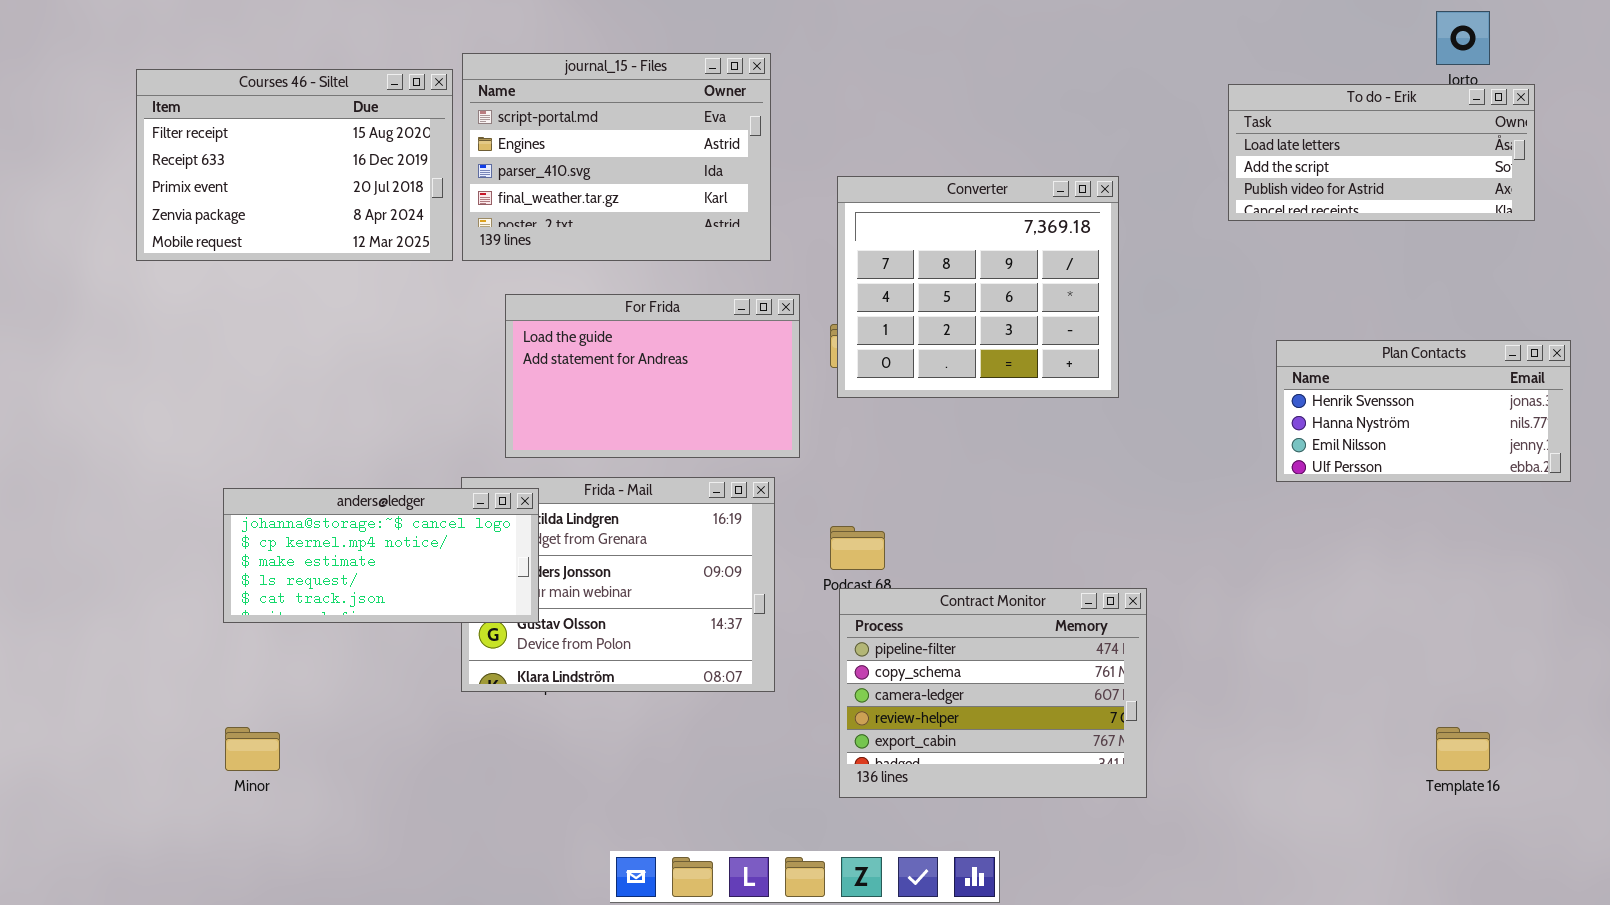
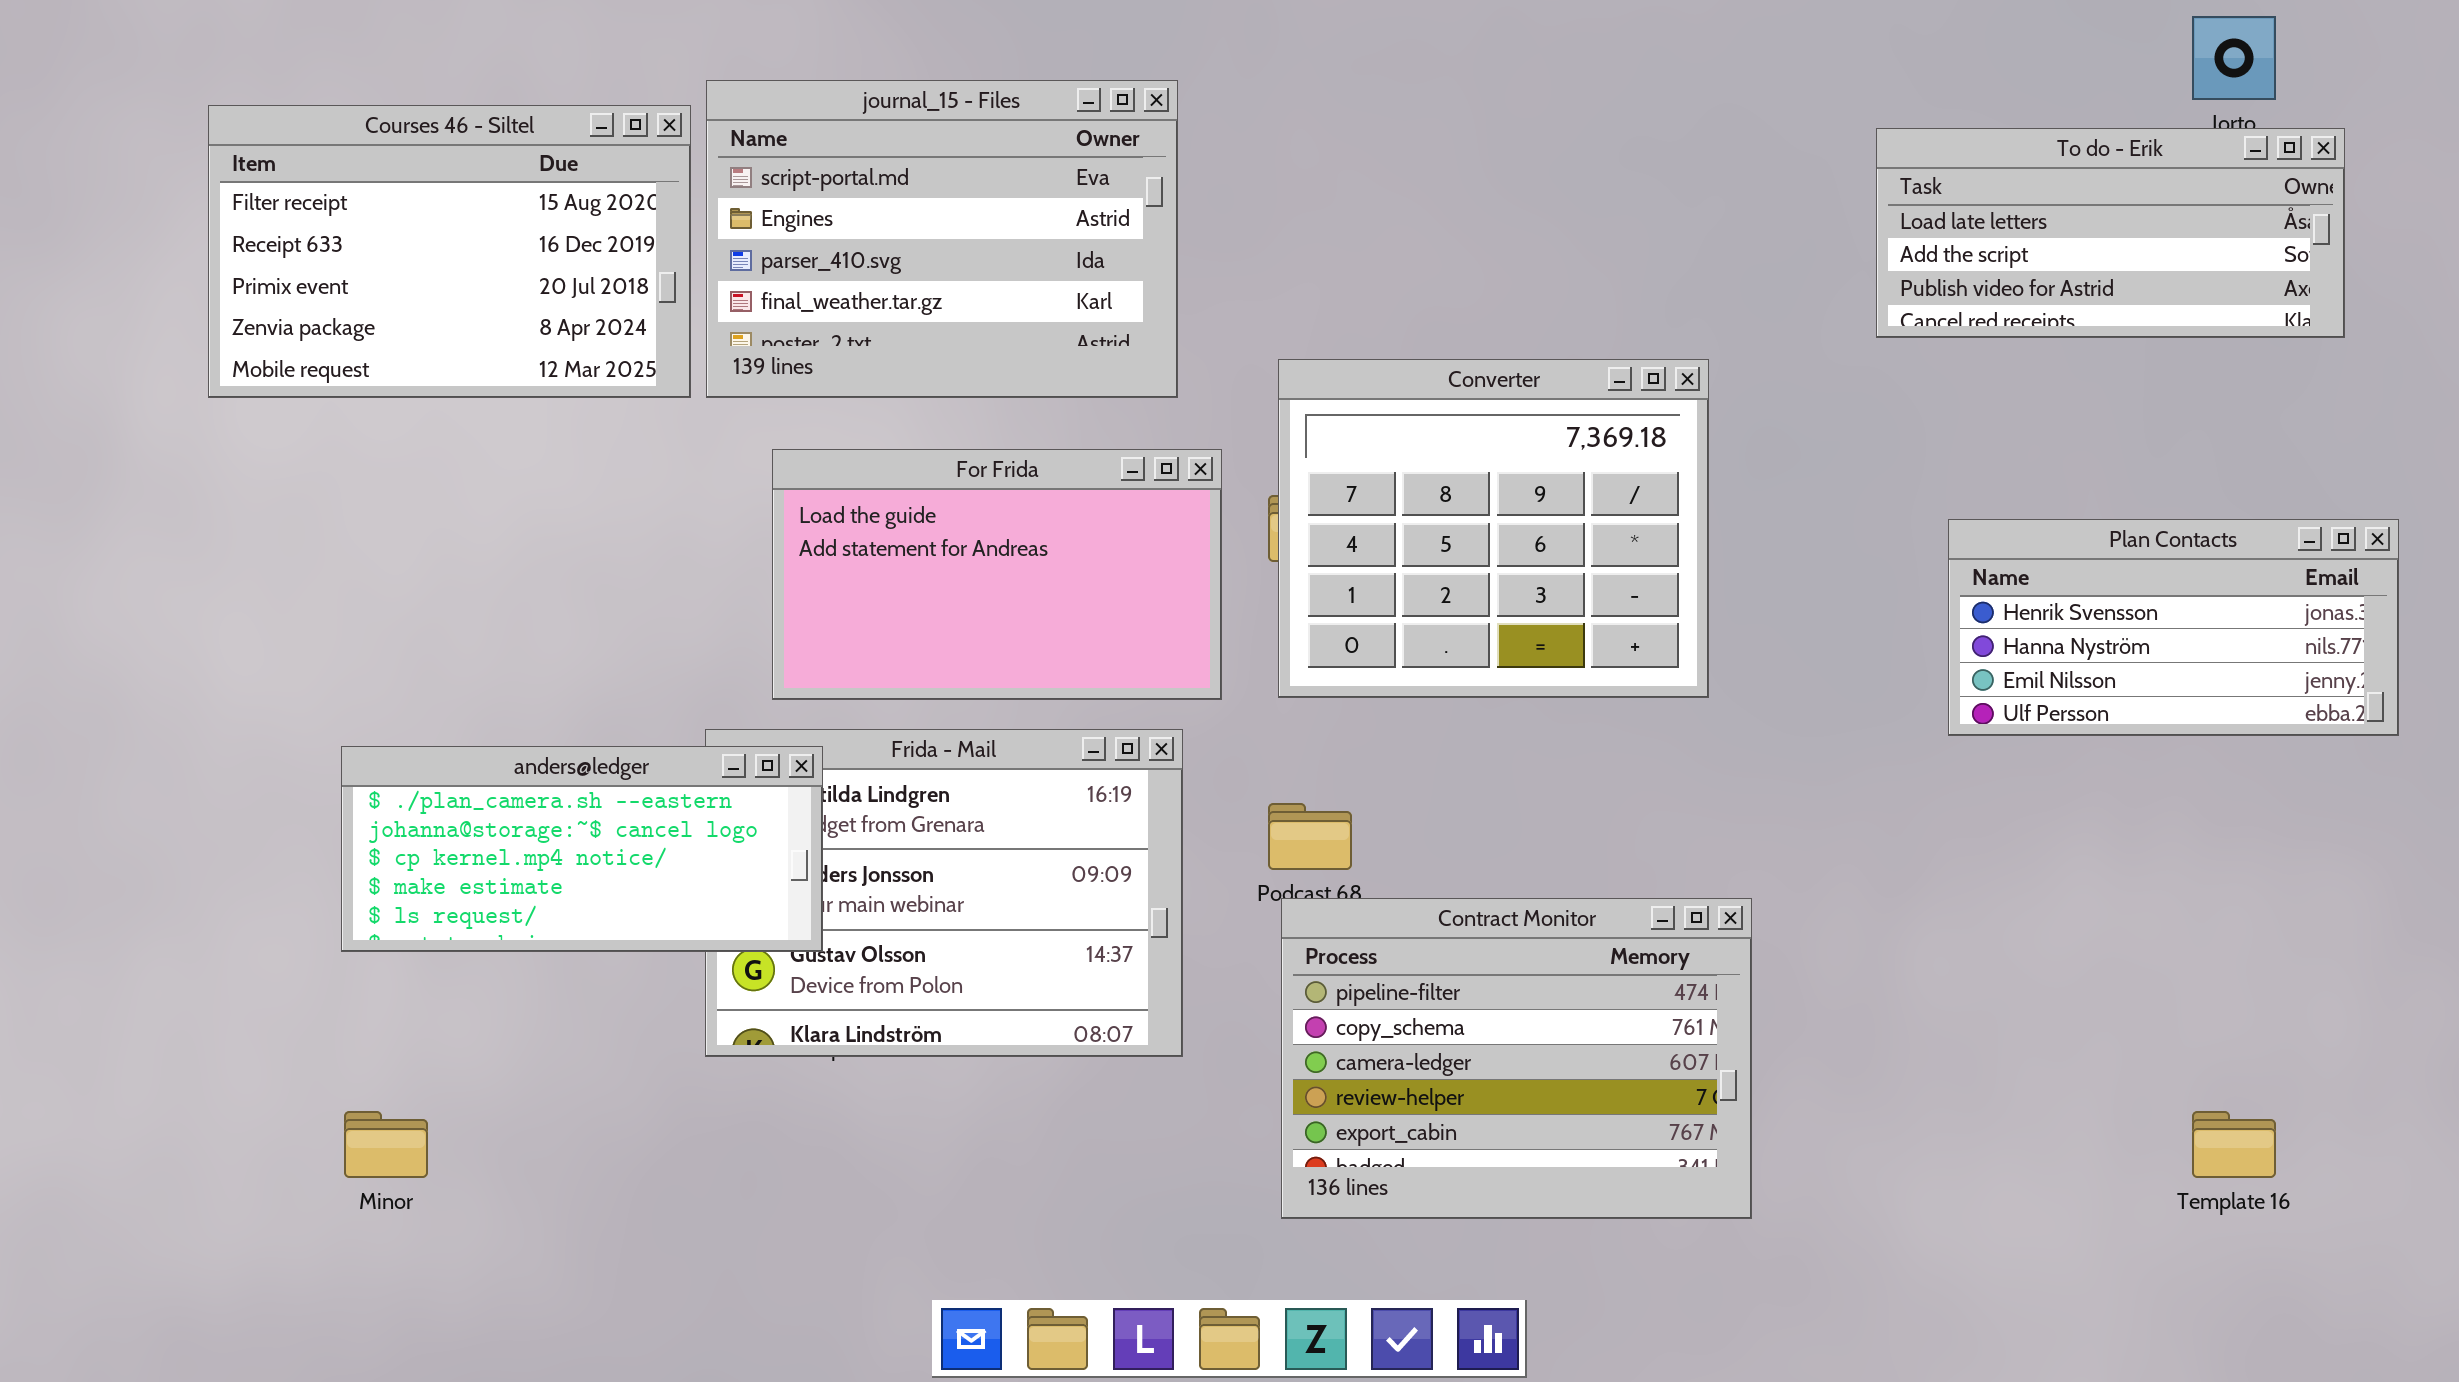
Converter: [837,176,1119,398] -> [1278,359,1709,698], moved
anders@ledger: [223,488,539,623] -> [341,746,823,952], scrolled up 1 row

